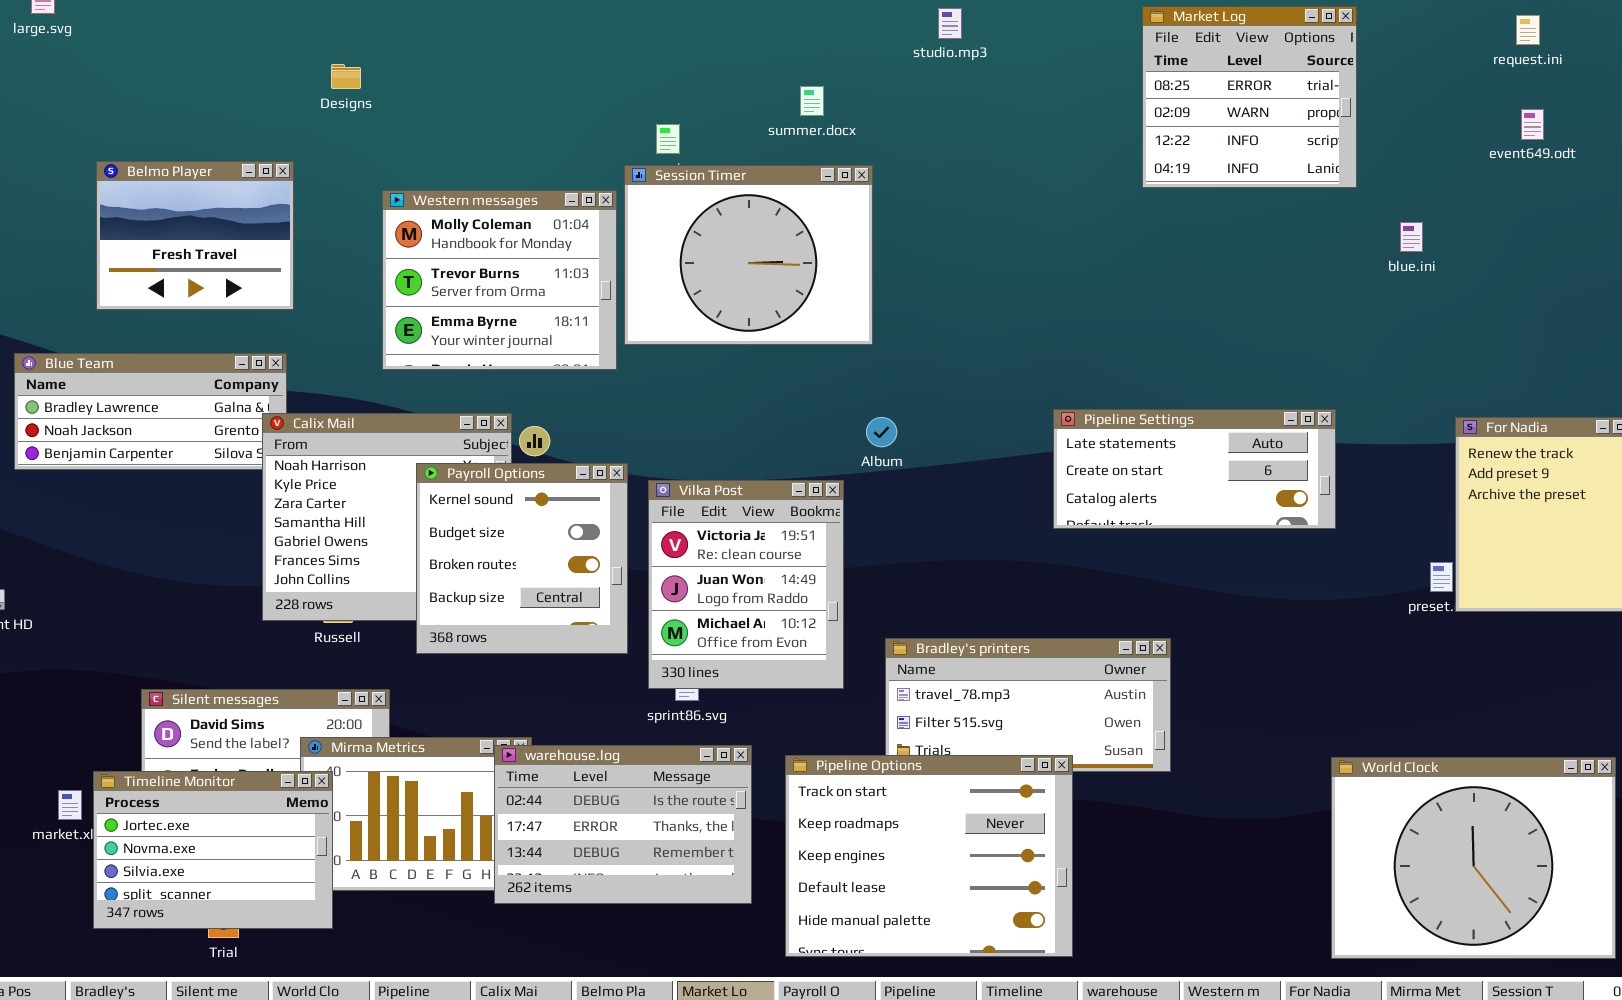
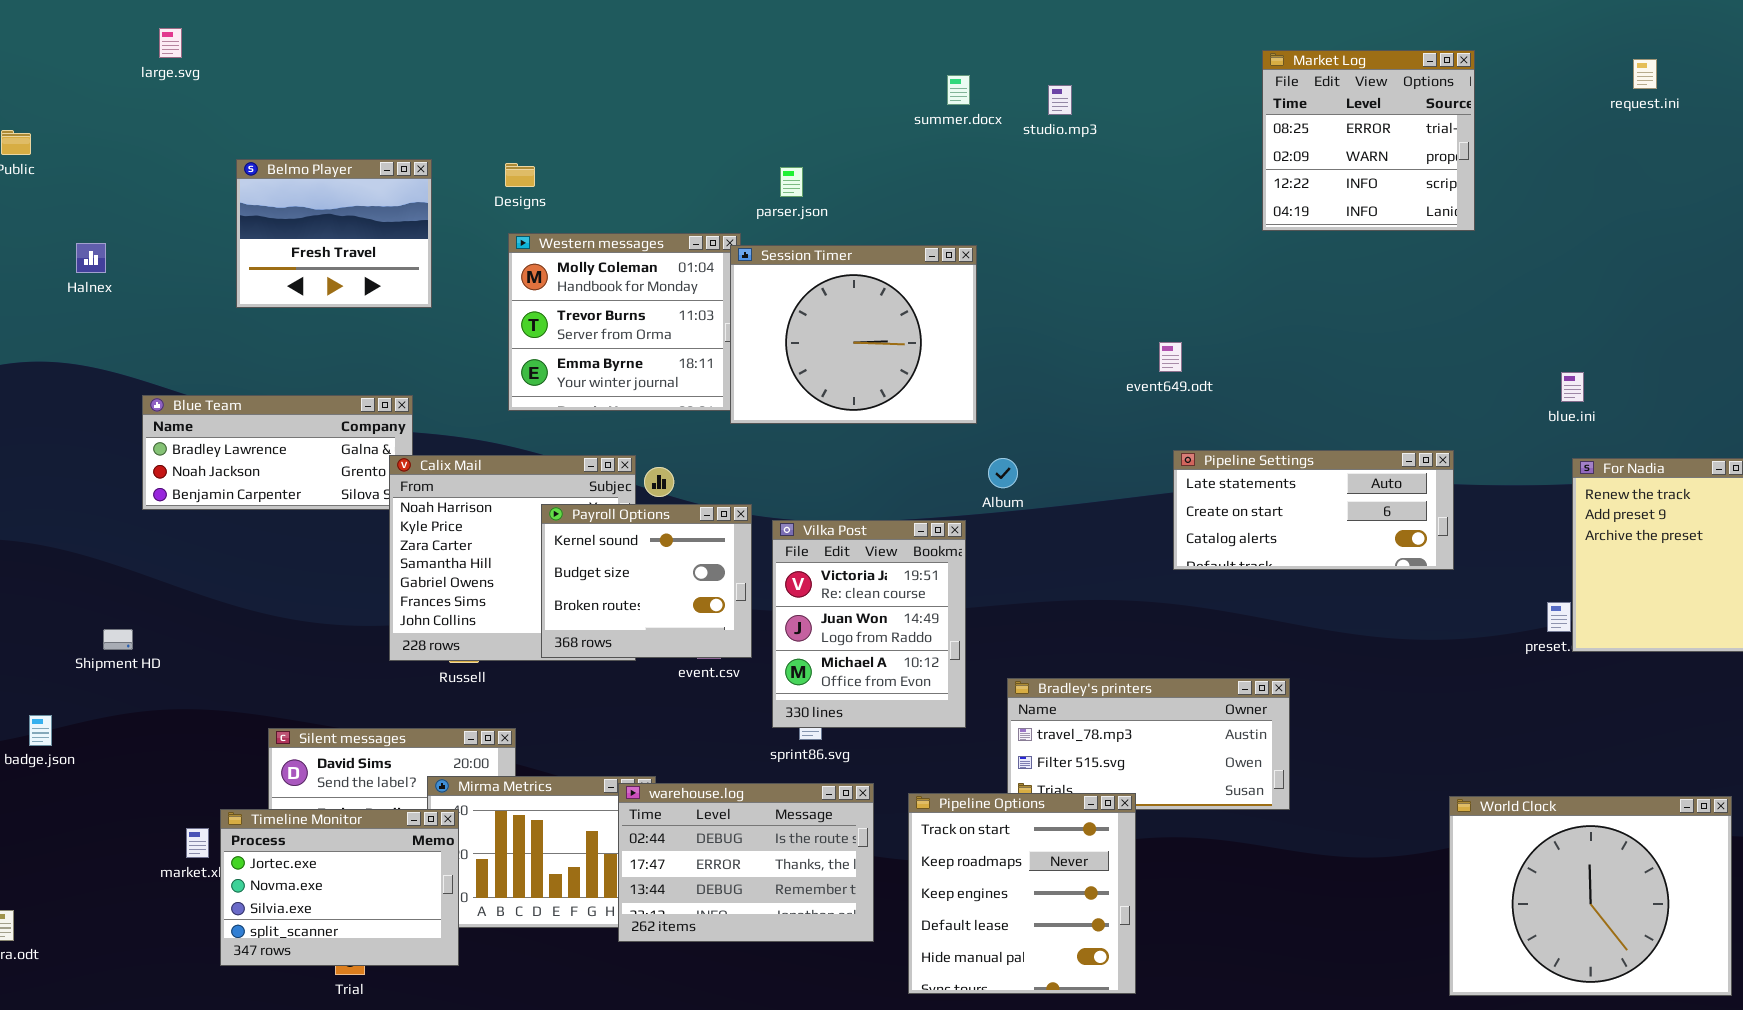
studio.mp3: [938,8,962,39] -> [1048,85,1072,115], moved
Designs: [331,64,361,89] -> [505,163,535,187], moved
summer.docx: [800,86,824,116] -> [947,75,970,105], moved
event649.odt: [1521,109,1544,140] -> [1159,342,1182,372], moved
Belmo Player: [96,161,294,310] -> [236,159,432,308], moved
Session Timer: [624,165,873,345] -> [730,245,977,424], moved
blue.ini: [1400,222,1423,252] -> [1561,372,1584,402], moved
Payroll Options: [416,463,628,654] -> [541,504,752,658], resized
Pipeline Options: [785,755,1073,957] -> [908,793,1136,994], resized

